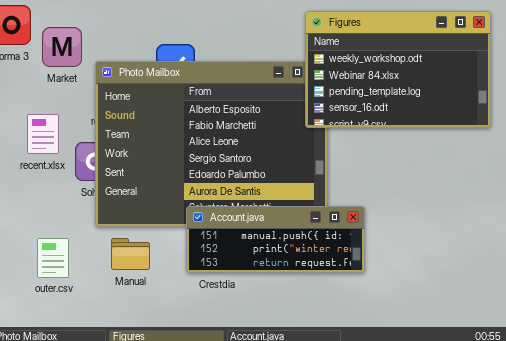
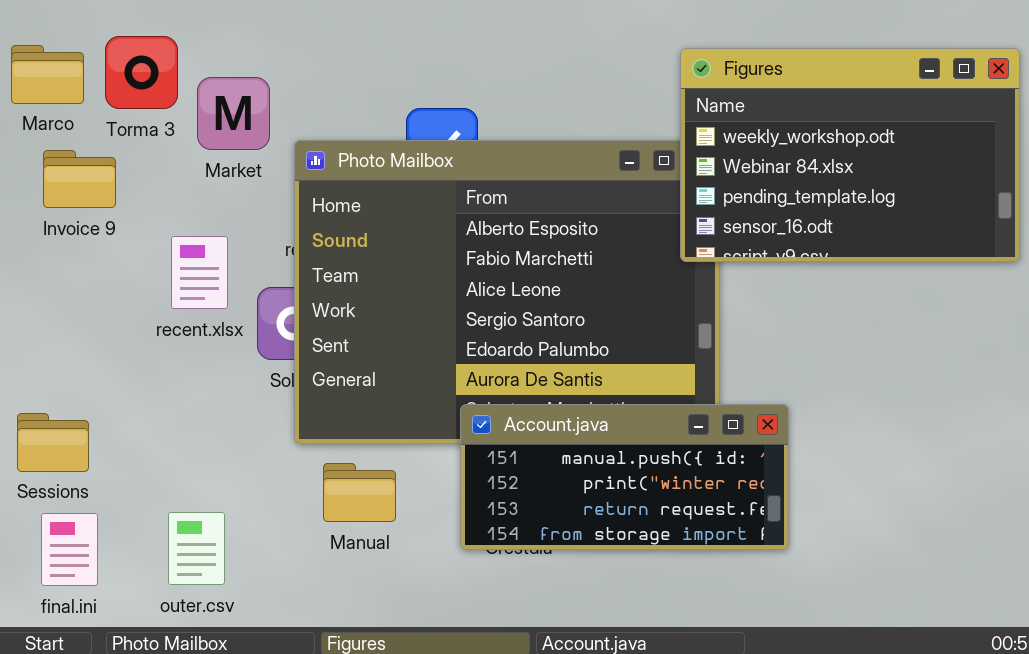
Account.java: [186,206,365,273] -> [460,404,789,550], resized
outer.csv: [37,238,69,278] -> [168,512,225,585], moved

